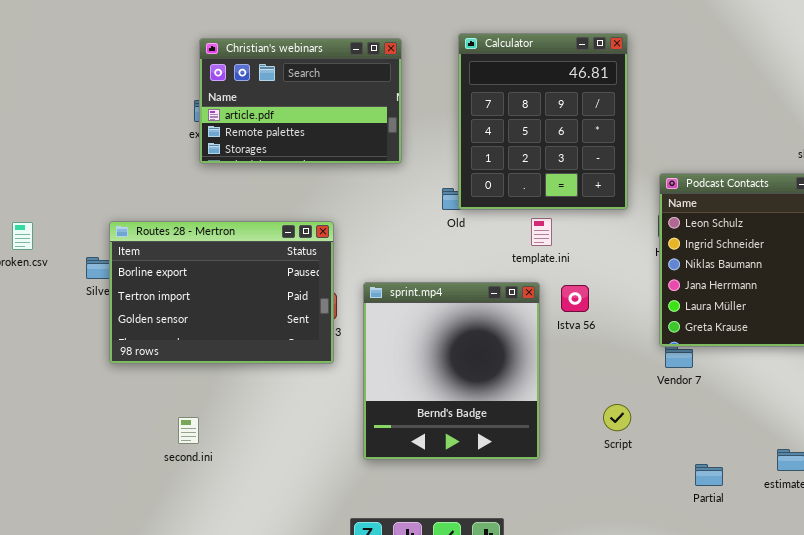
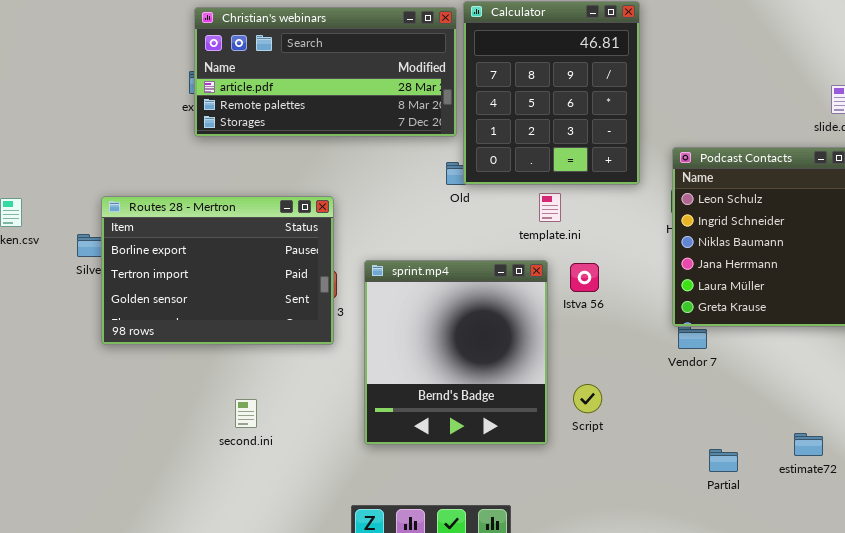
Christian's webinars: [199,38,402,164] -> [194,7,457,137], resized
Script: [603,404,631,431] -> [573,384,602,413], moved
second.ini: [178,417,199,444] -> [235,399,257,428], moved

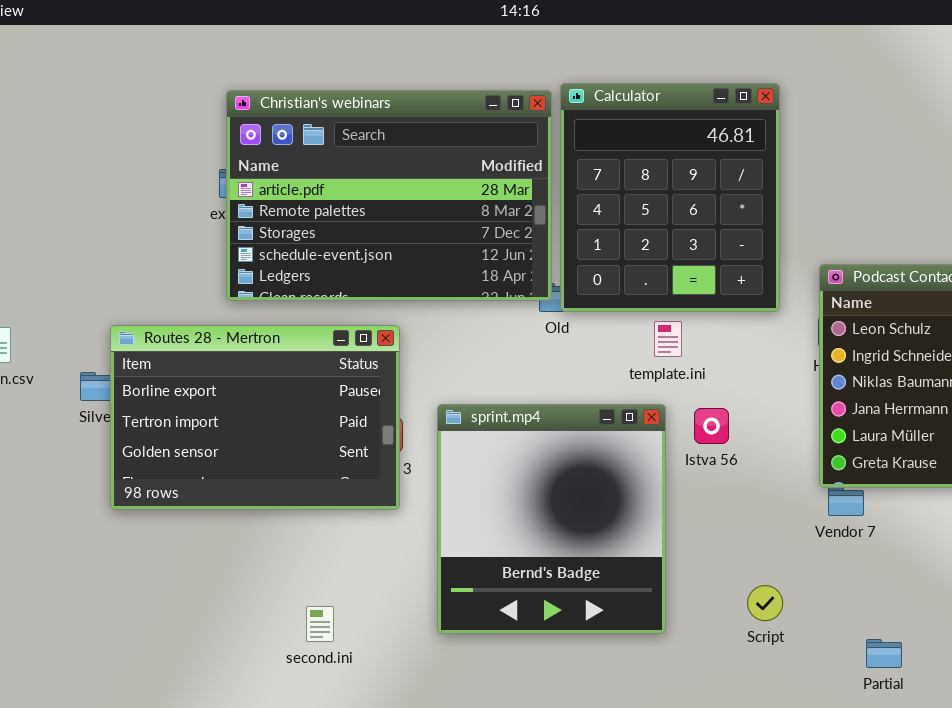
Christian's webinars: [194,7,457,137] -> [226,90,552,301], resized
Script: [573,384,602,413] -> [747,585,783,621], moved
second.ini: [235,399,257,428] -> [306,606,334,642], moved

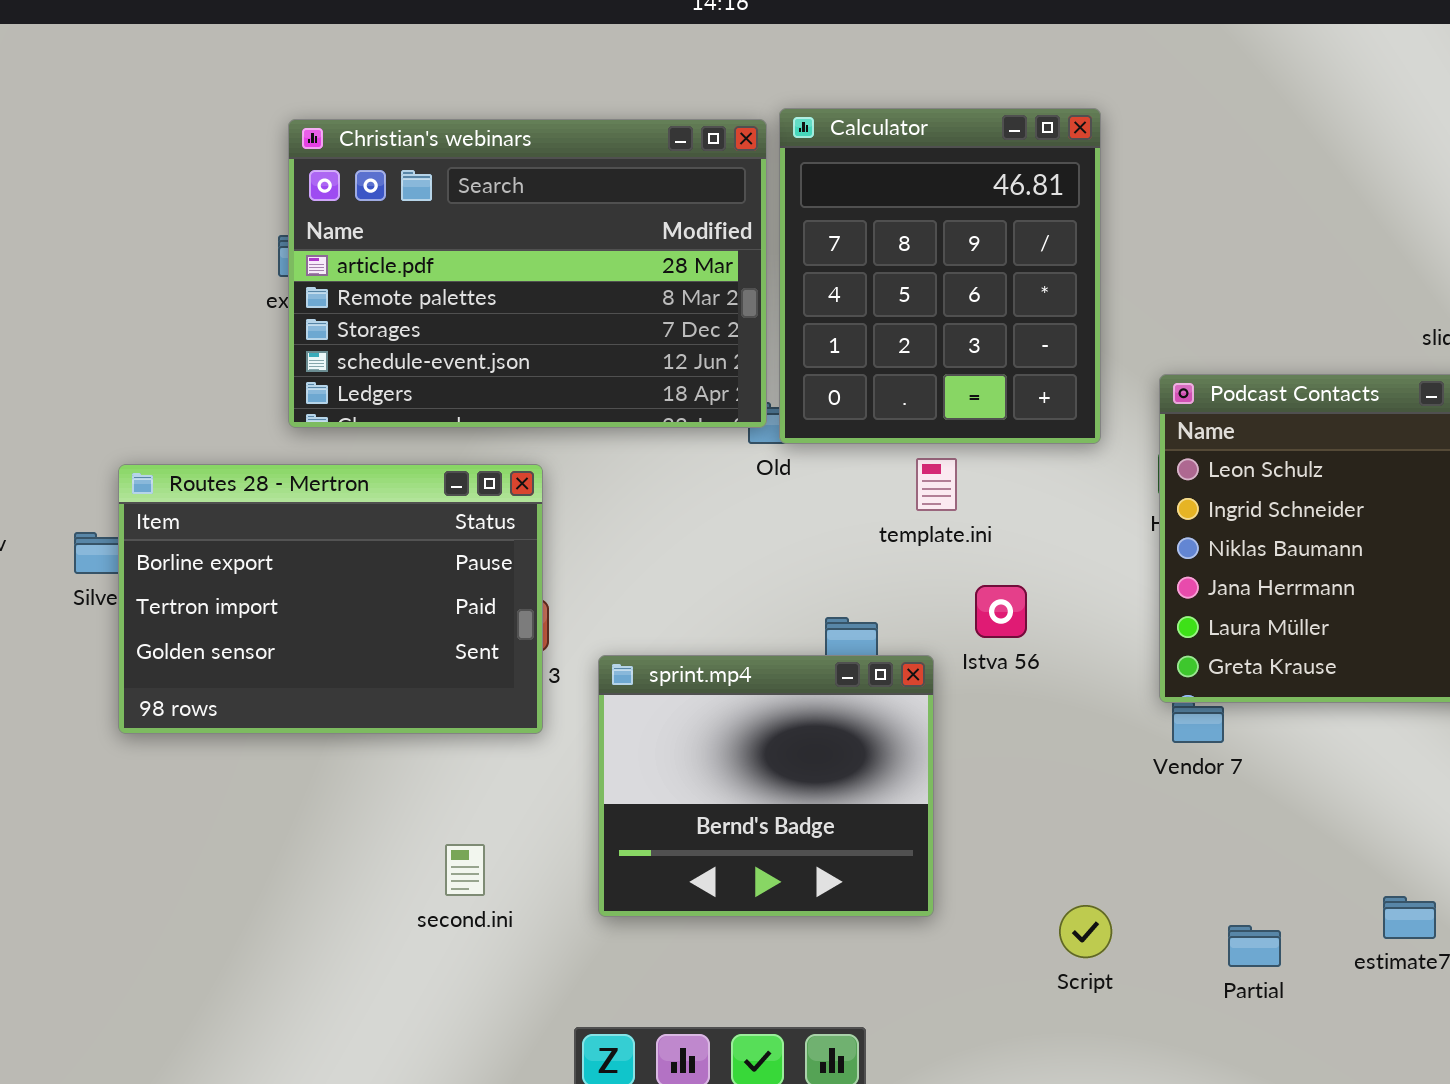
sprint.mp4: [437,404,666,634] -> [598,655,934,917], resized
Script: [747,585,783,621] -> [1059,905,1112,958], moved
second.ini: [306,606,334,642] -> [445,844,485,896], moved

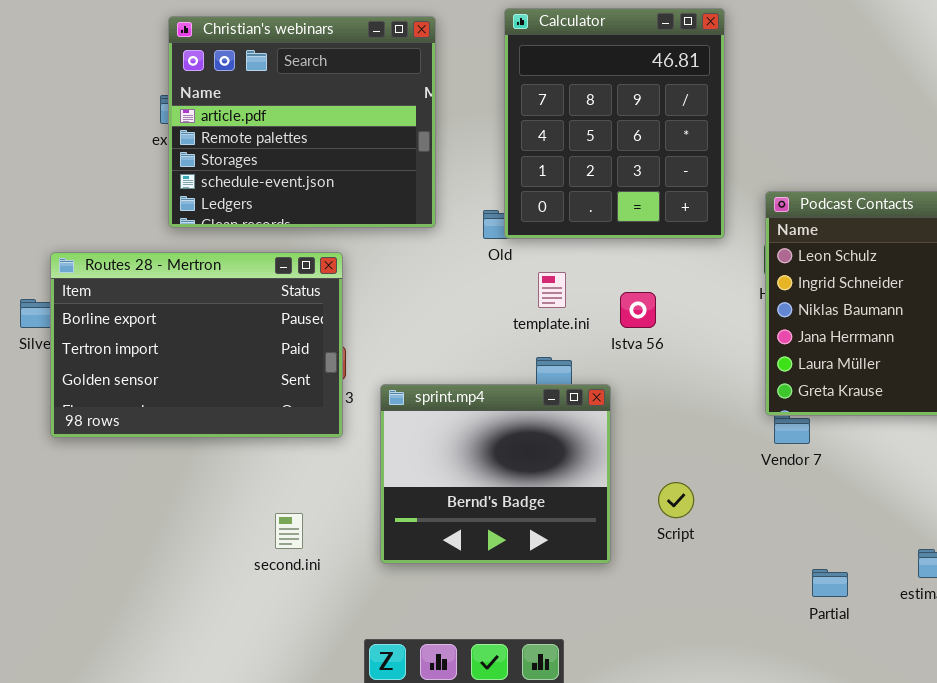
Christian's webinars: [288,119,767,428] -> [168,16,436,228], resized
template.ini: [916,458,957,511] -> [538,272,566,308], moved
Istva 56: [975,585,1027,638] -> [620,292,656,328], moved
Script: [1059,905,1112,958] -> [658,482,694,518], moved

